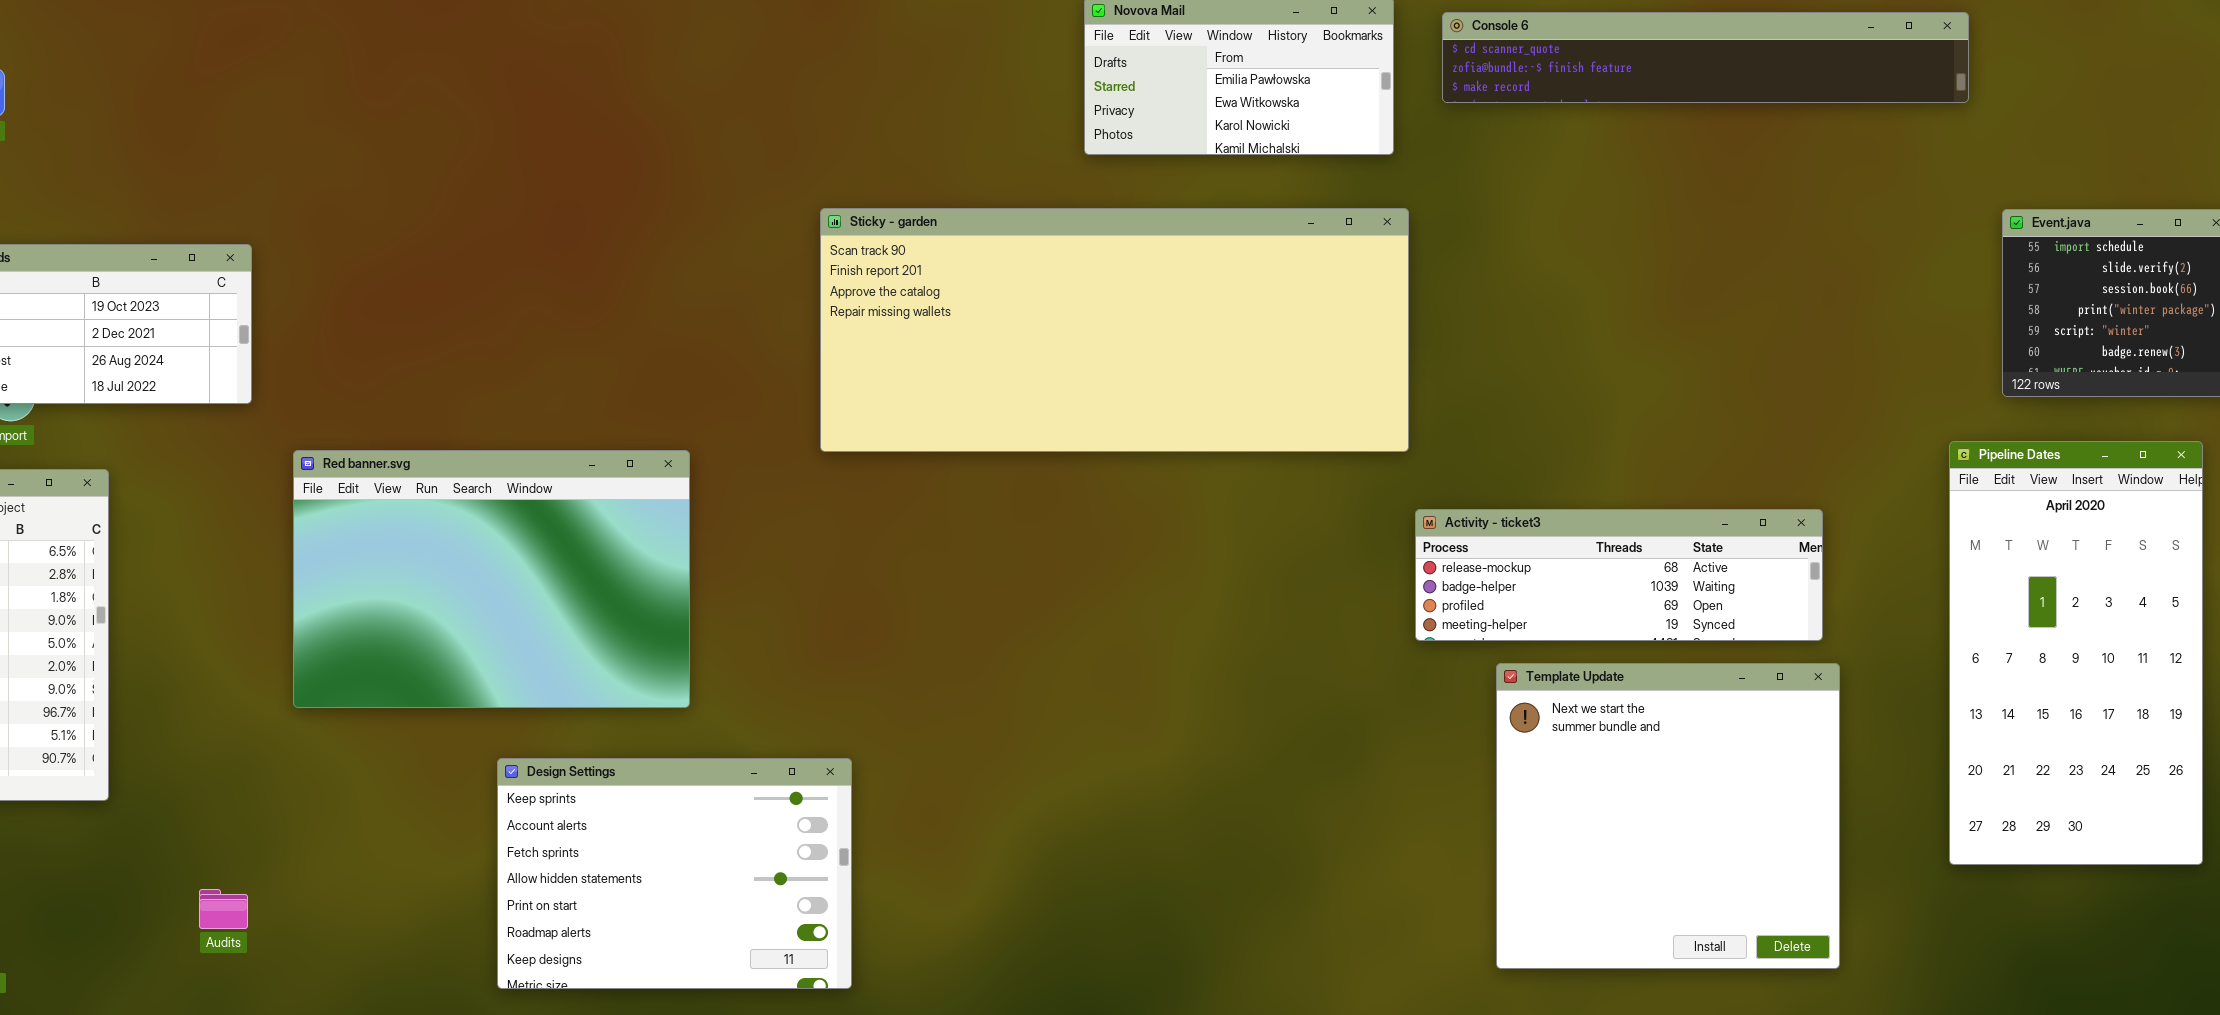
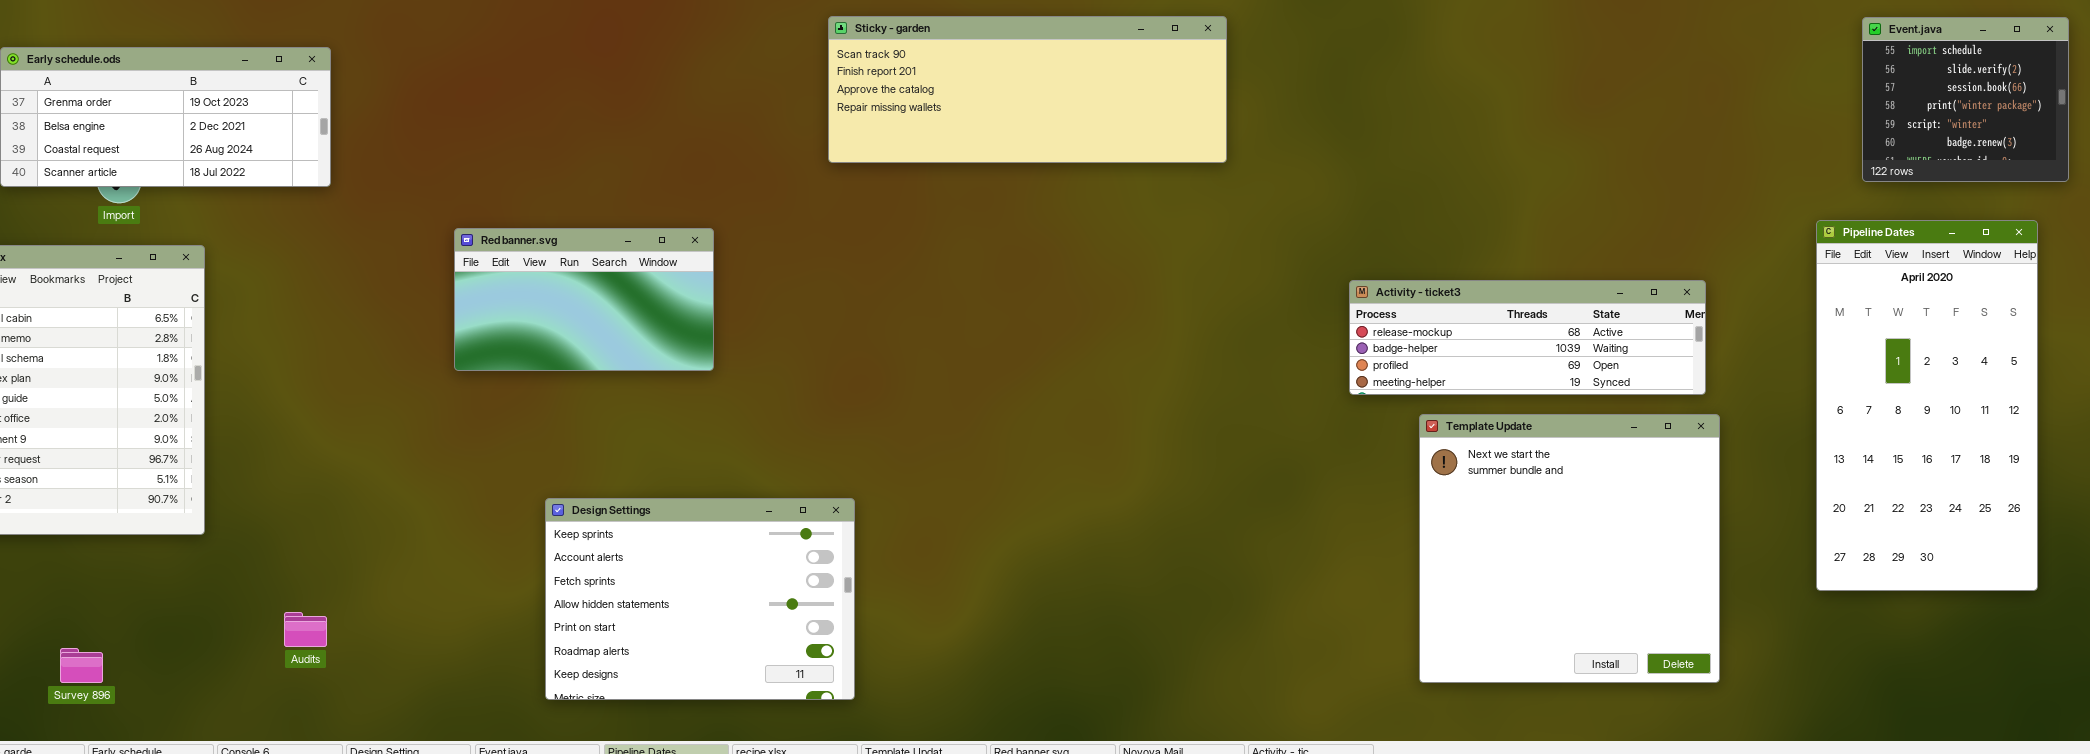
Sticky - garden: [820,208,1409,452] -> [828,16,1227,163], resized
Red banner.svg: [293,450,690,708] -> [454,228,714,371], resized

